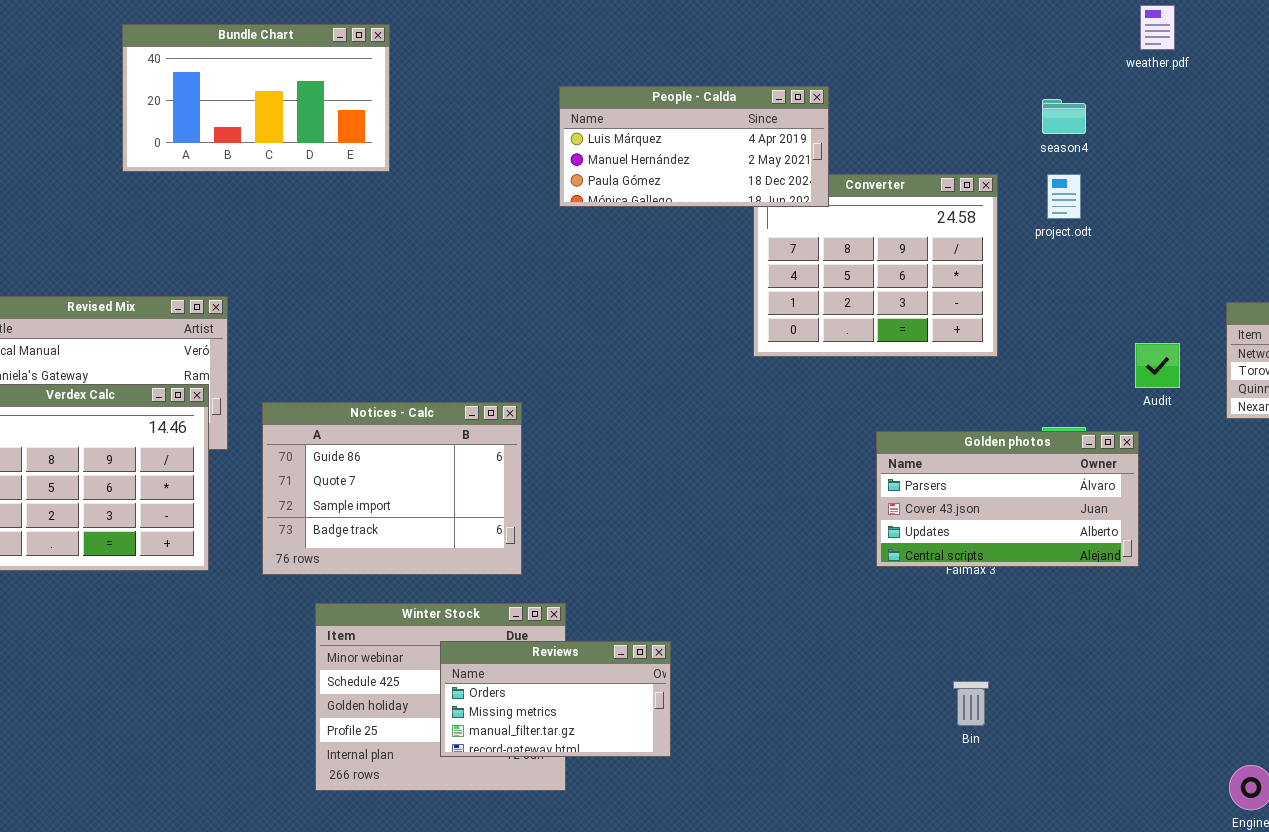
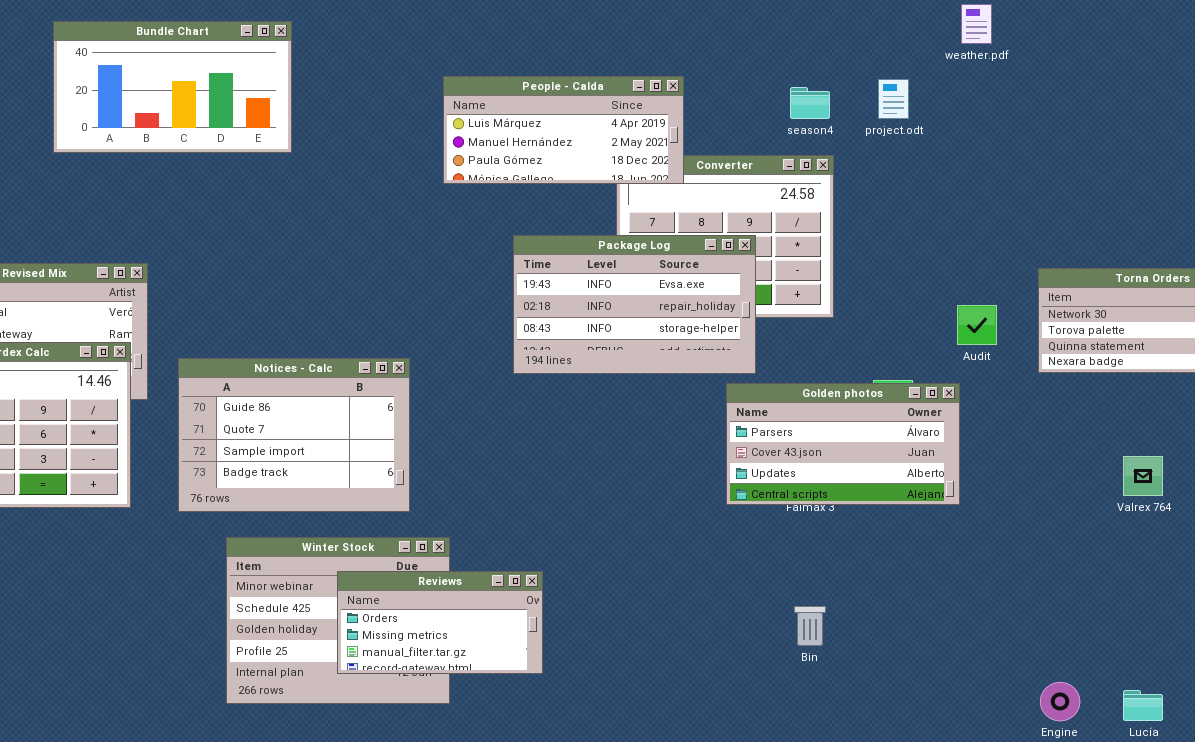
season4: [1042,99,1086,134] -> [790,87,830,119], moved
project.odt: [1047,174,1081,219] -> [878,79,909,119], moved
Package Log: none -> [513,235,756,374], opened

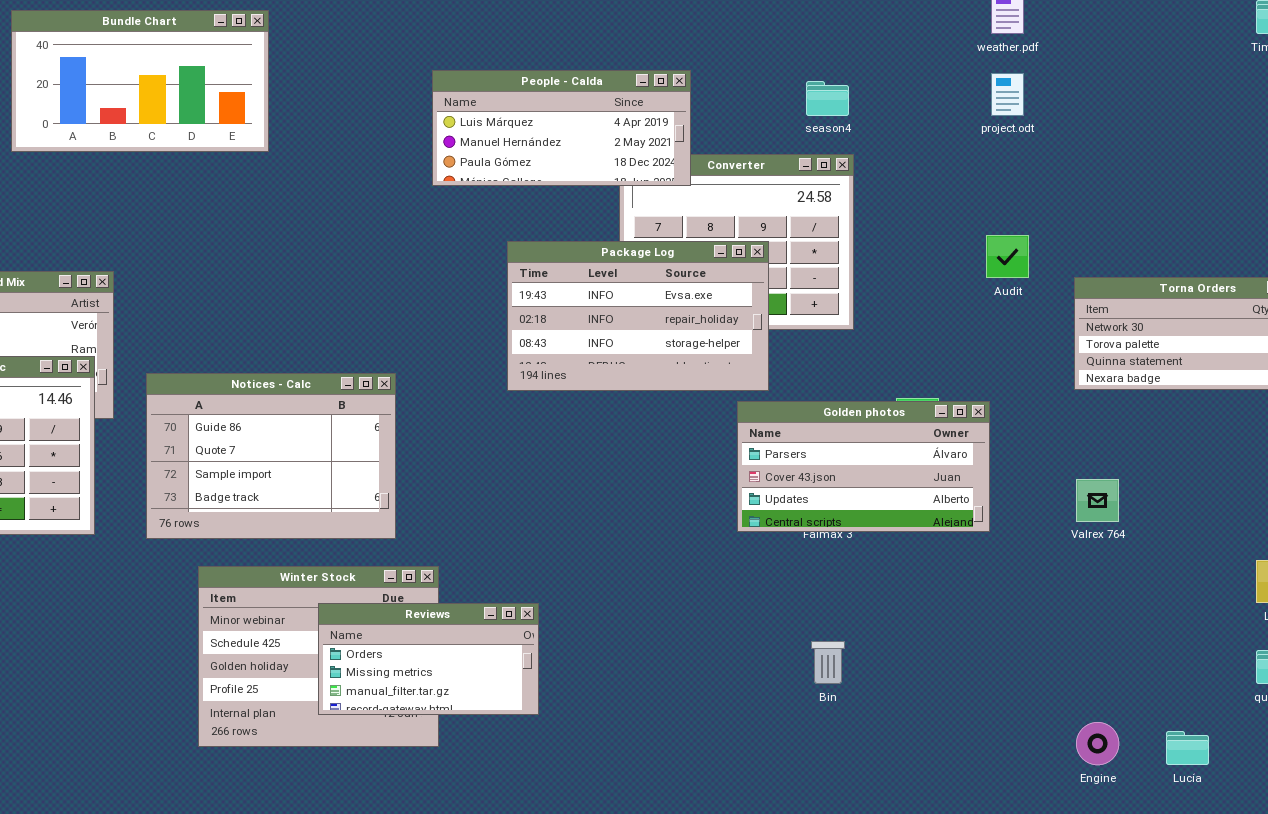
project.odt: [878,79,909,119] -> [991,73,1024,116], moved
Audit: [957,305,997,345] -> [986,235,1029,278], moved
Valrex 764: [1123,456,1163,496] -> [1076,479,1119,522], moved

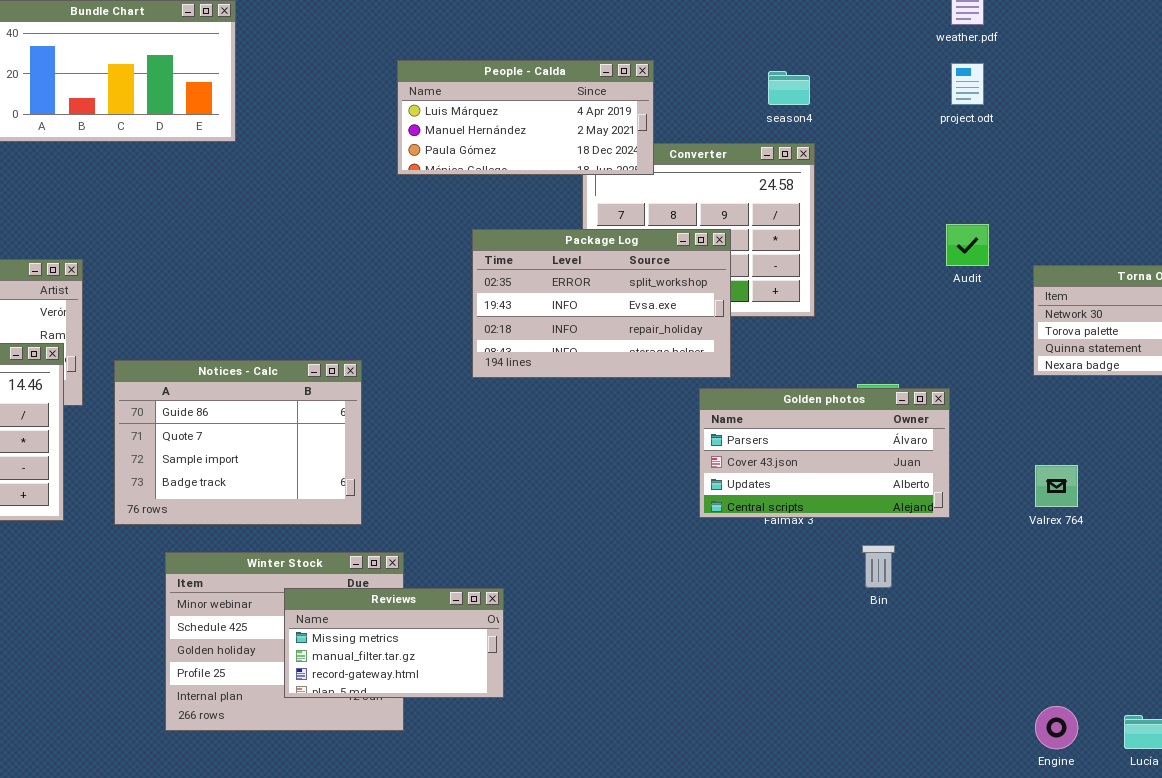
Package Log: [507,241,769,391] -> [472,229,731,378], scrolled up 1 row
Reviews: [318,603,539,715] -> [284,588,504,698], scrolled down 1 row
Bin: [811,641,845,684] -> [862,545,895,588], moved

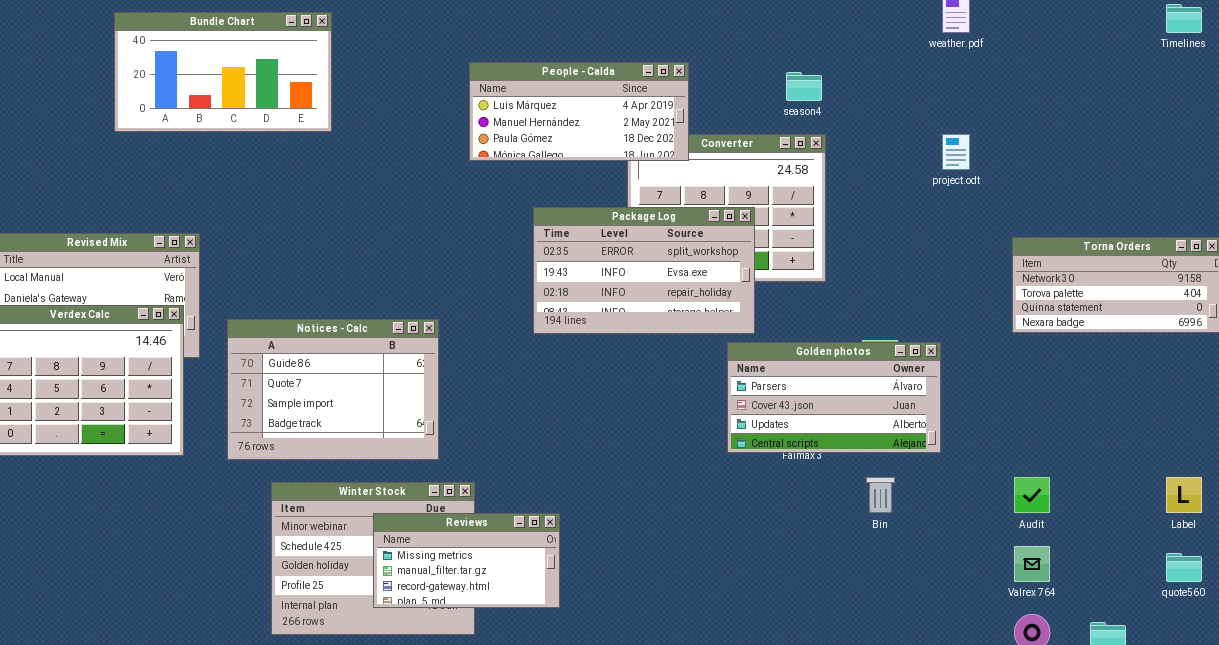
project.odt: [951,63,984,105] -> [942,134,970,170], moved
Audit: [946,224,989,266] -> [1014,477,1050,513], moved
Valrex 764: [1035,465,1078,507] -> [1014,546,1050,582], moved

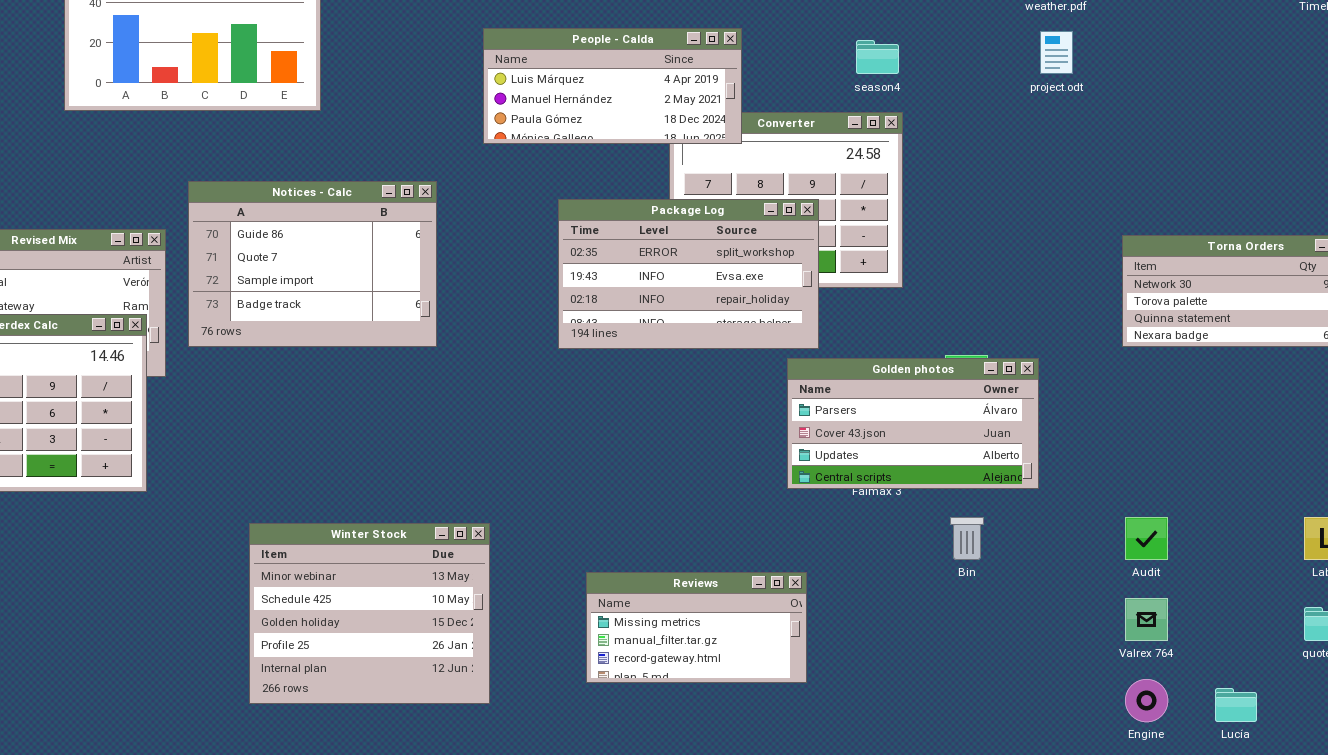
project.odt: [942,134,970,170] -> [1040,31,1073,74], moved
Notices - Calc: [227,319,439,460] -> [188,181,437,347], moved
Reviews: [373,513,560,608] -> [586,572,807,683], moved

